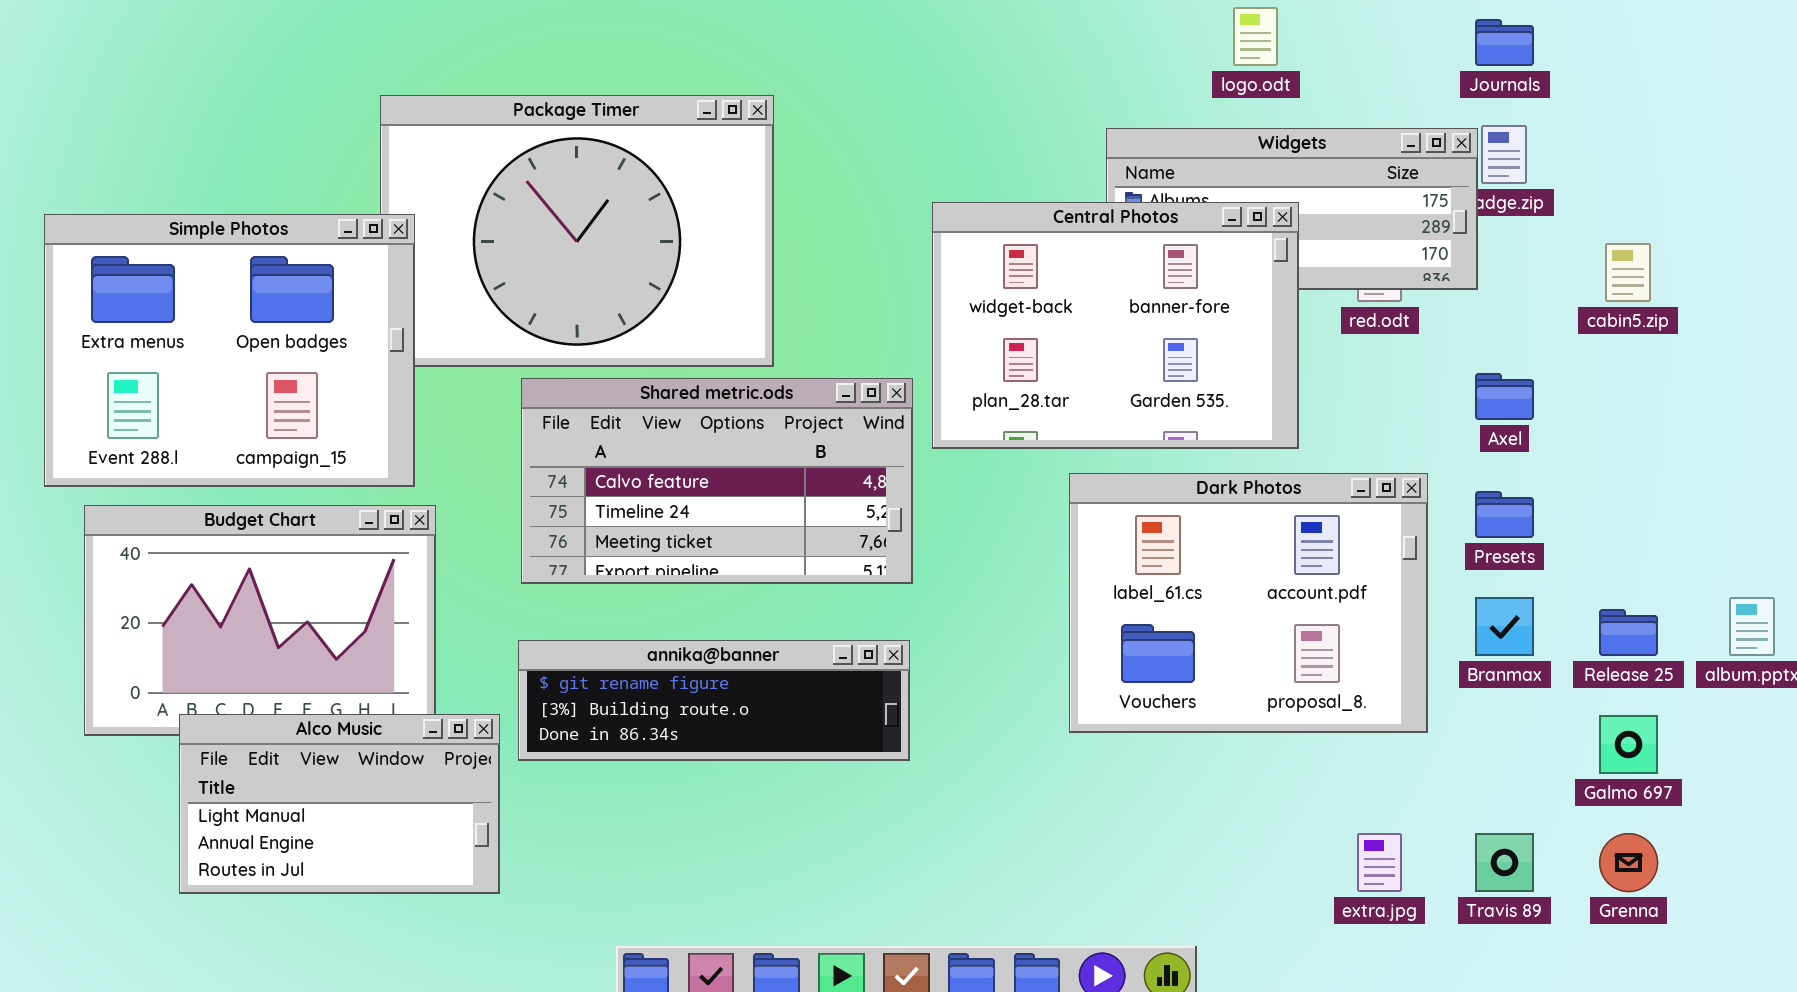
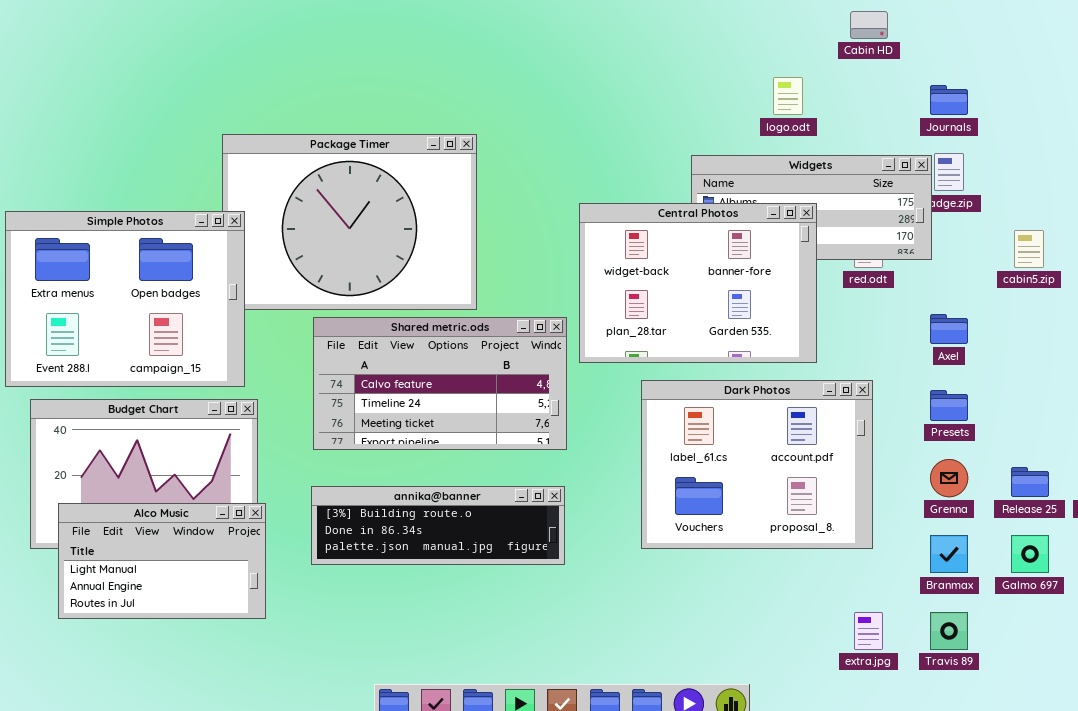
Dark Photos: [1069,473,1428,733] -> [641,380,873,549], moved
Branmax: [1475,597,1534,656] -> [930,535,968,573], moved
annika@banner: [518,640,910,761] -> [311,486,565,565], scrolled down 1 row
Alco Music: [179,714,500,894] -> [58,503,266,619], moved
Grenna: [1599,833,1658,892] -> [930,459,968,497], moved

